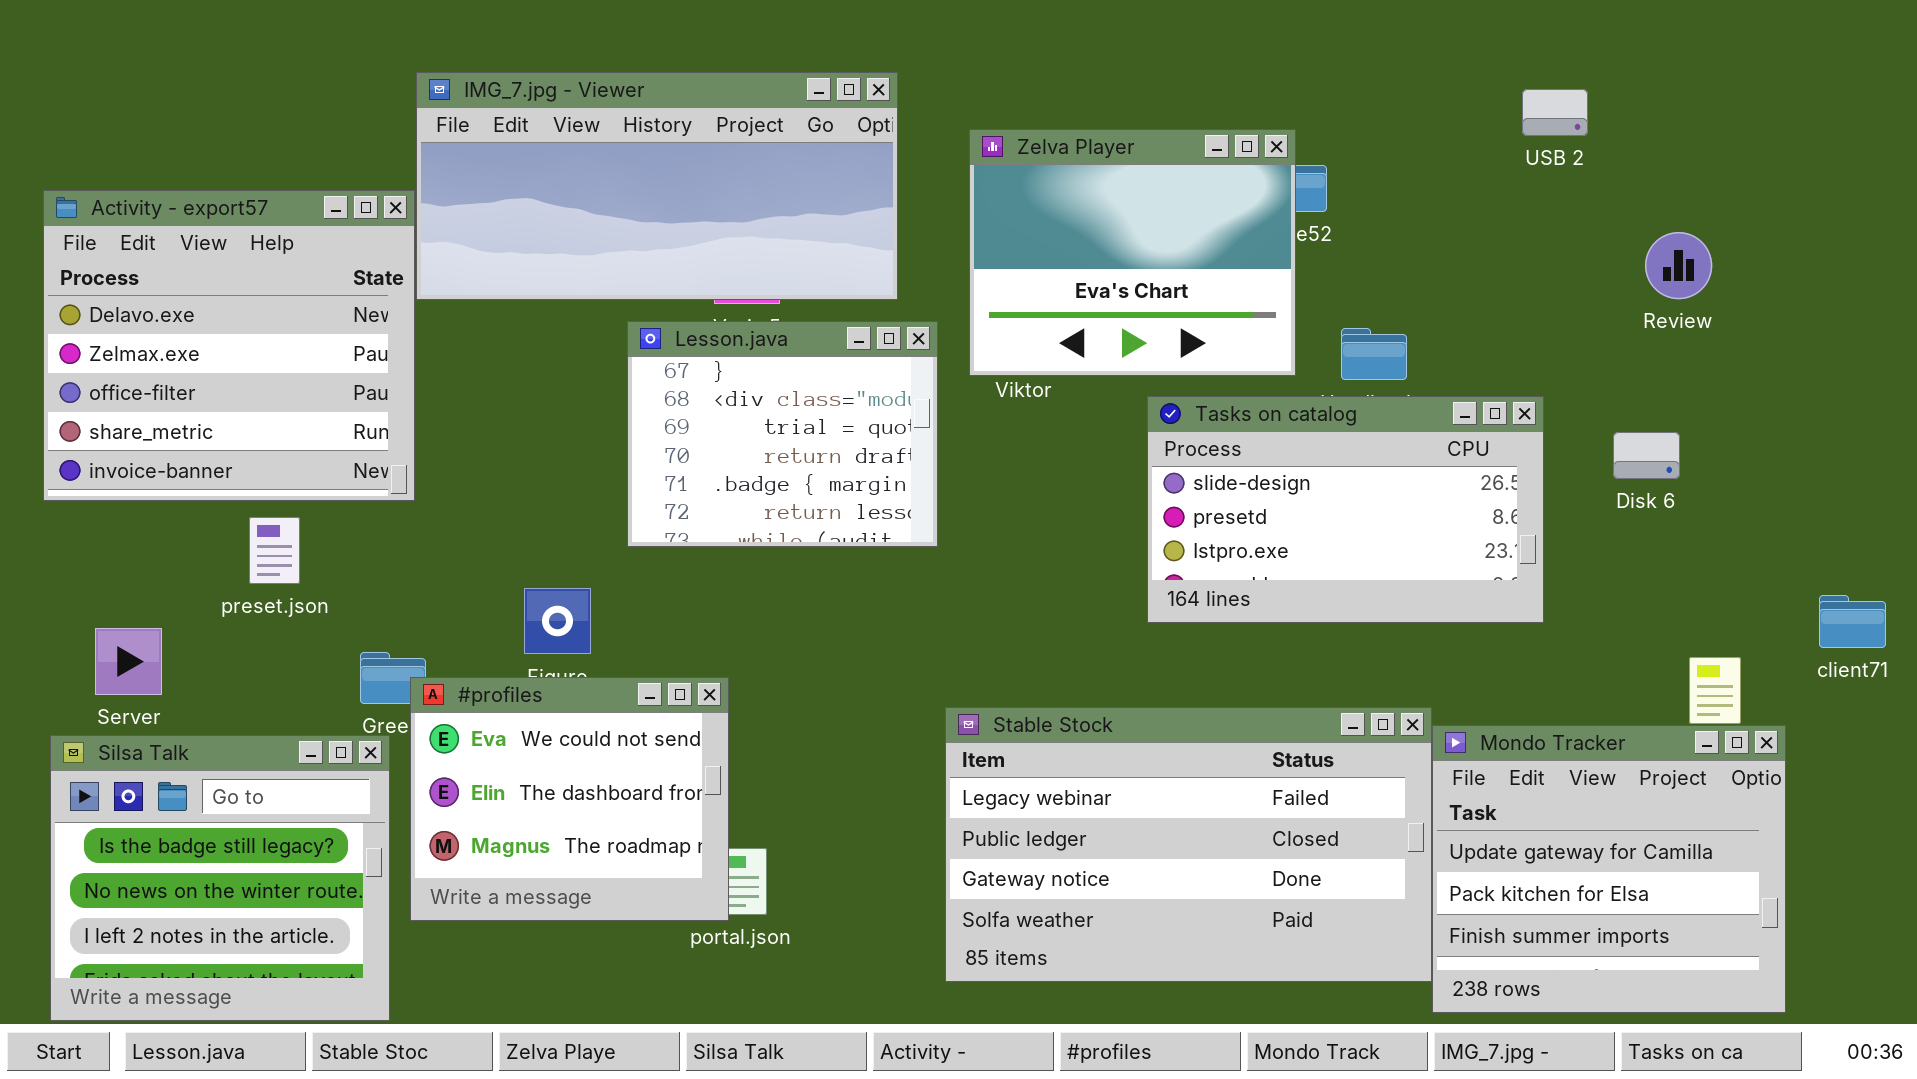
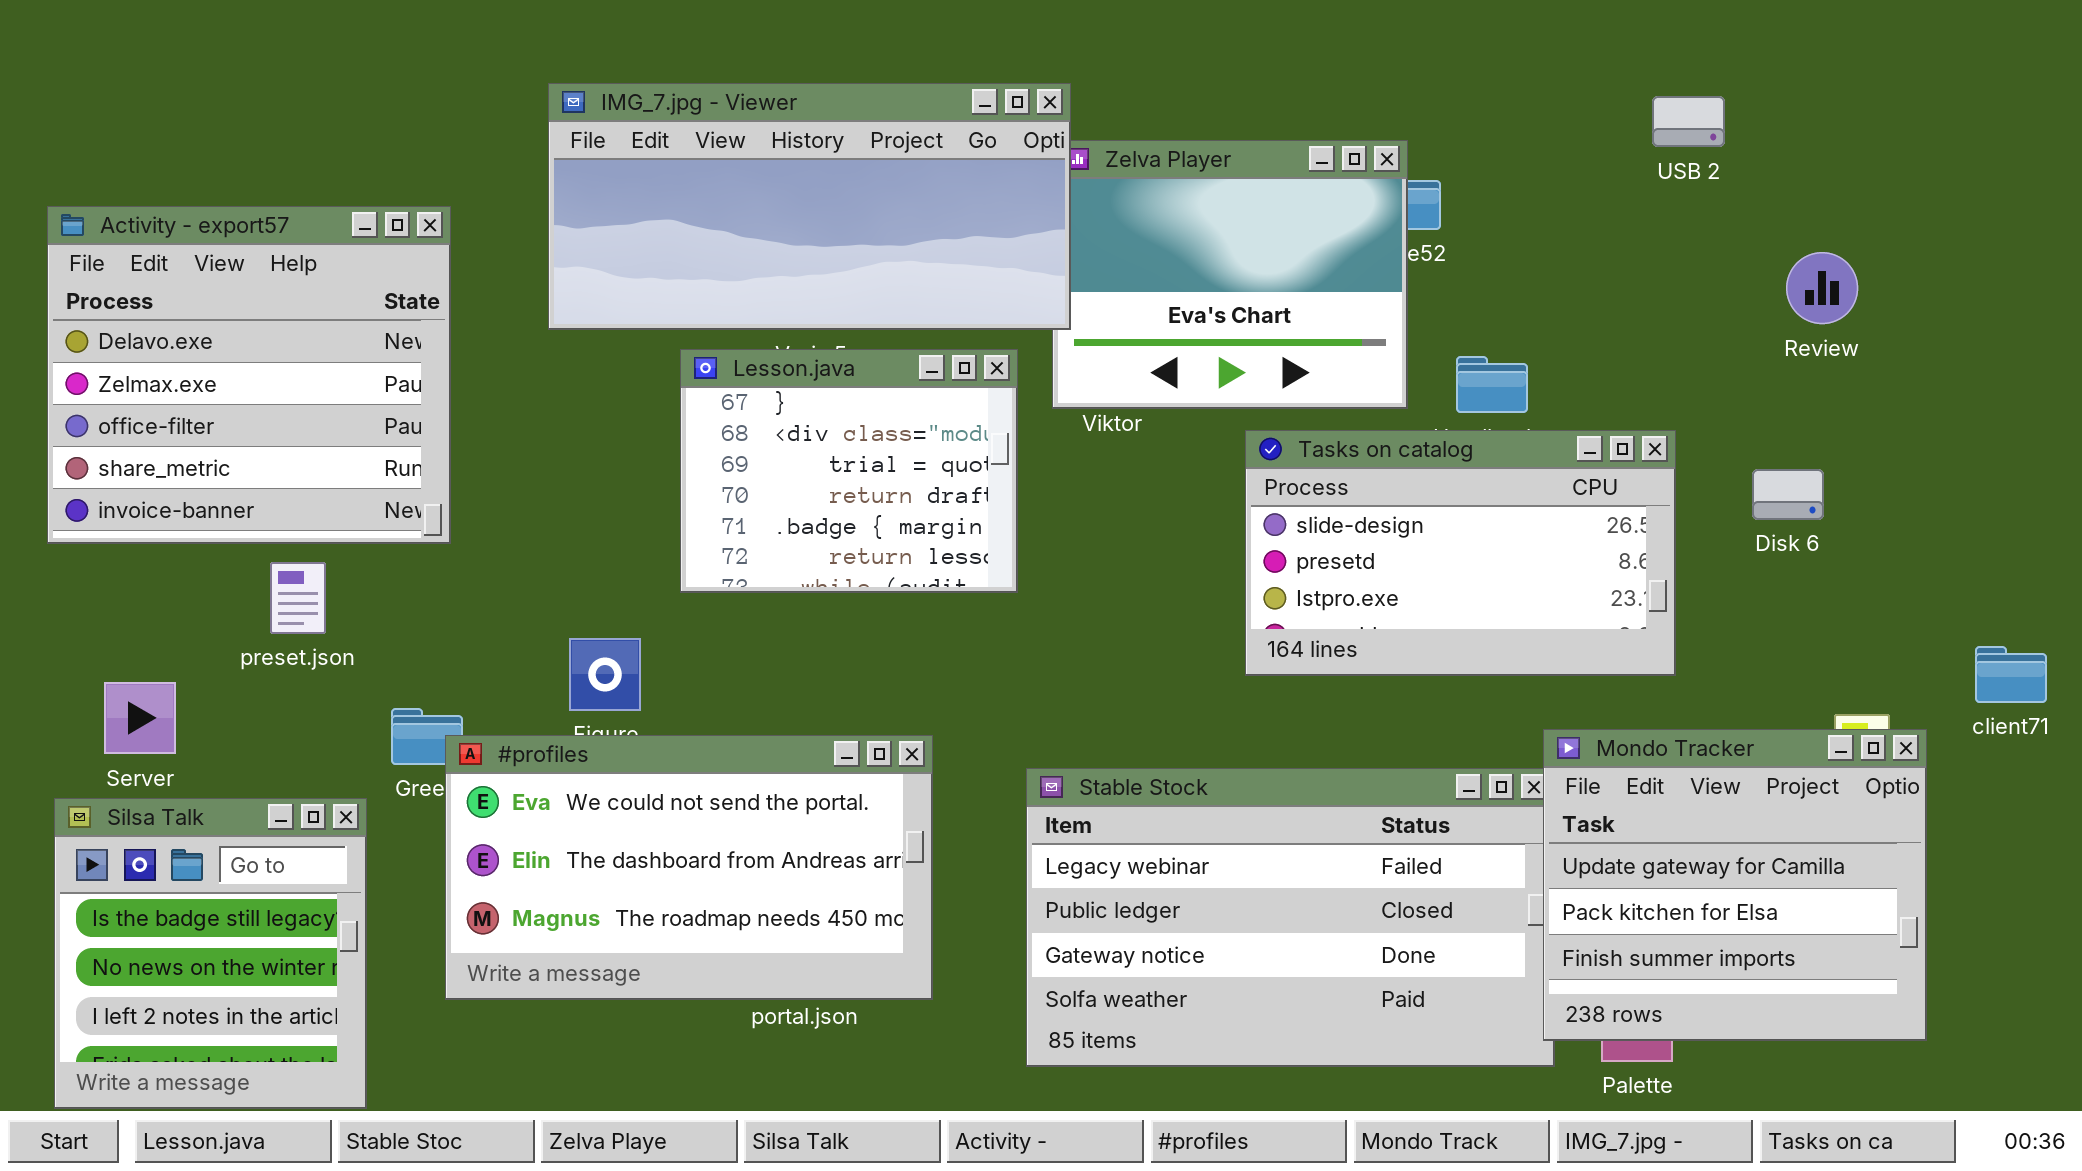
IMG_7.jpg - Viewer: [416,72,898,300] -> [548,83,1071,330], moved
#profiles: [410,677,729,921] -> [445,735,933,1000], resized
Mondo Tracker: [1432,725,1786,1013] -> [1543,729,1927,1041], moved
Silsa Talk: [50,735,390,1021] -> [54,798,367,1109], resized

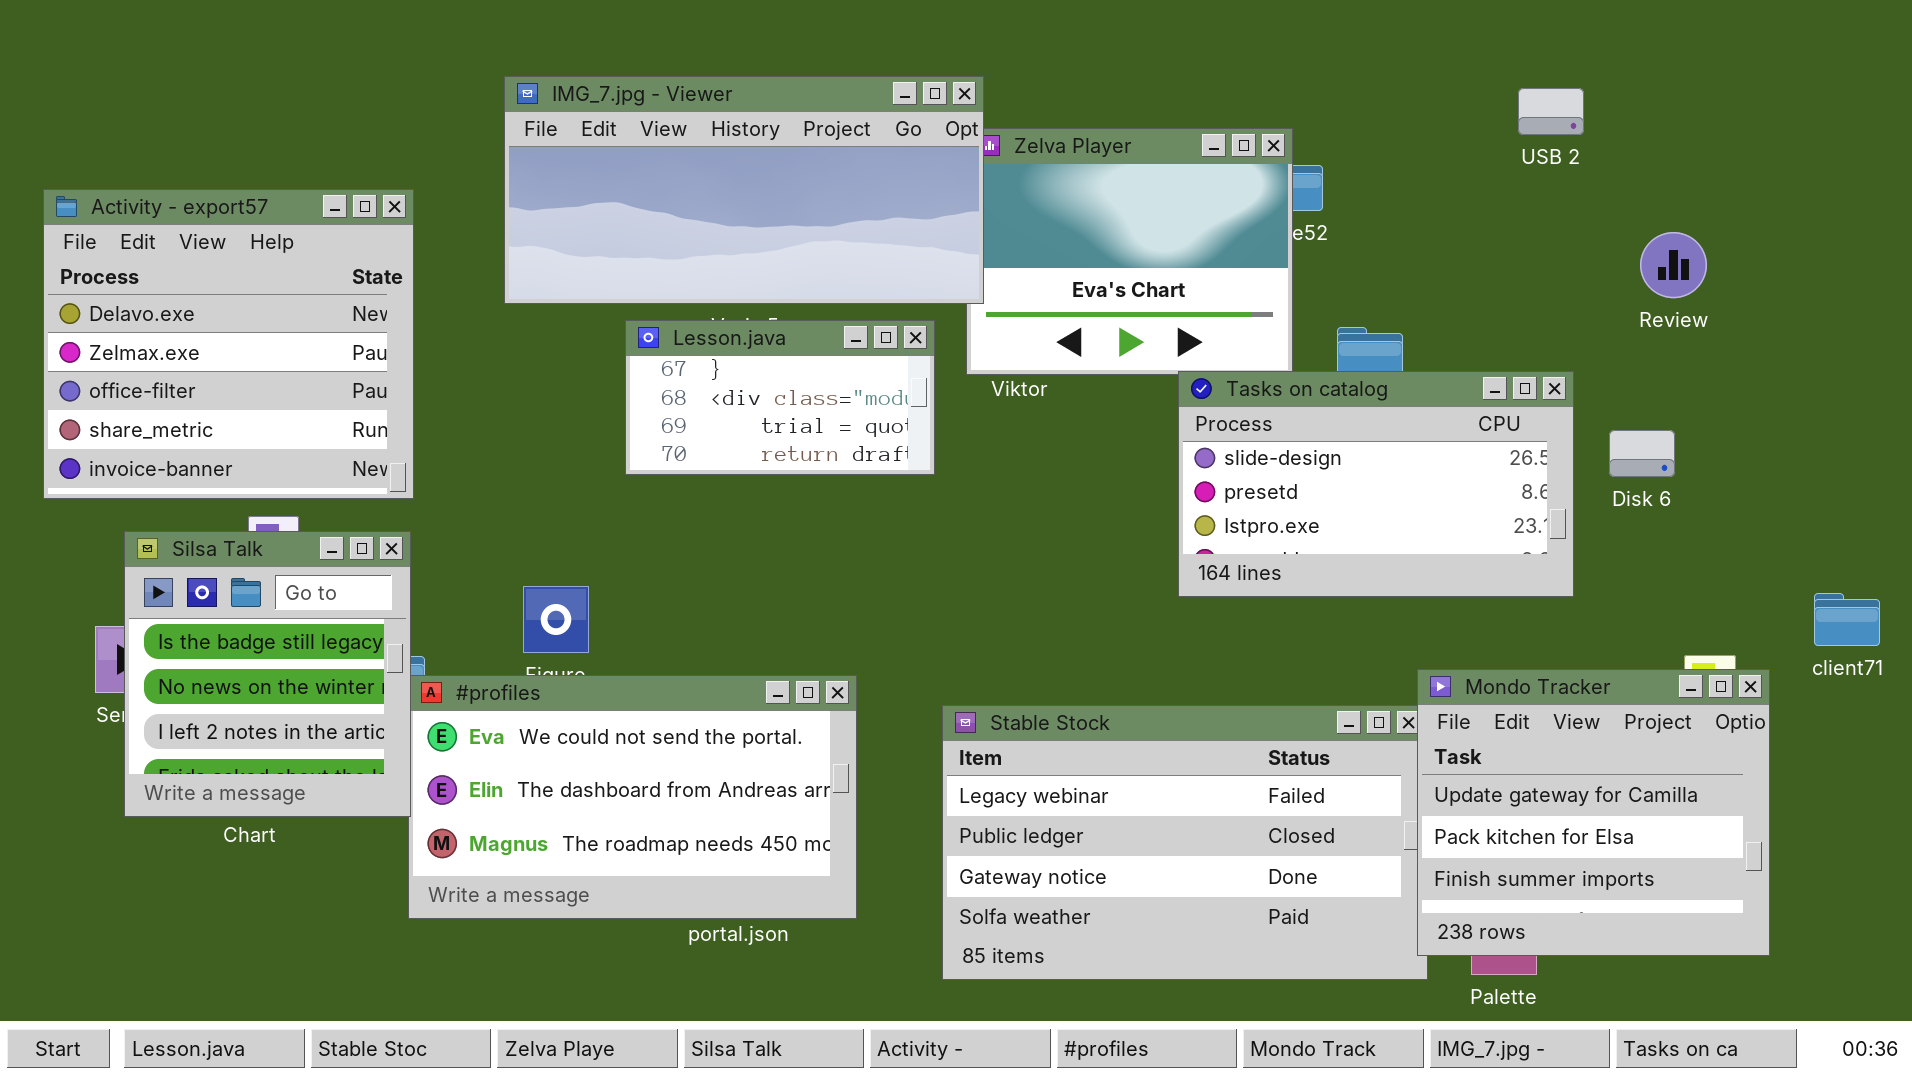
Lesson.java: [680,349,1018,593] -> [625,320,935,475], resized
Tasks on catalog: [1245,430,1676,676] -> [1178,371,1574,597], moved
Silsa Talk: [54,798,367,1109] -> [124,531,411,817], moved

